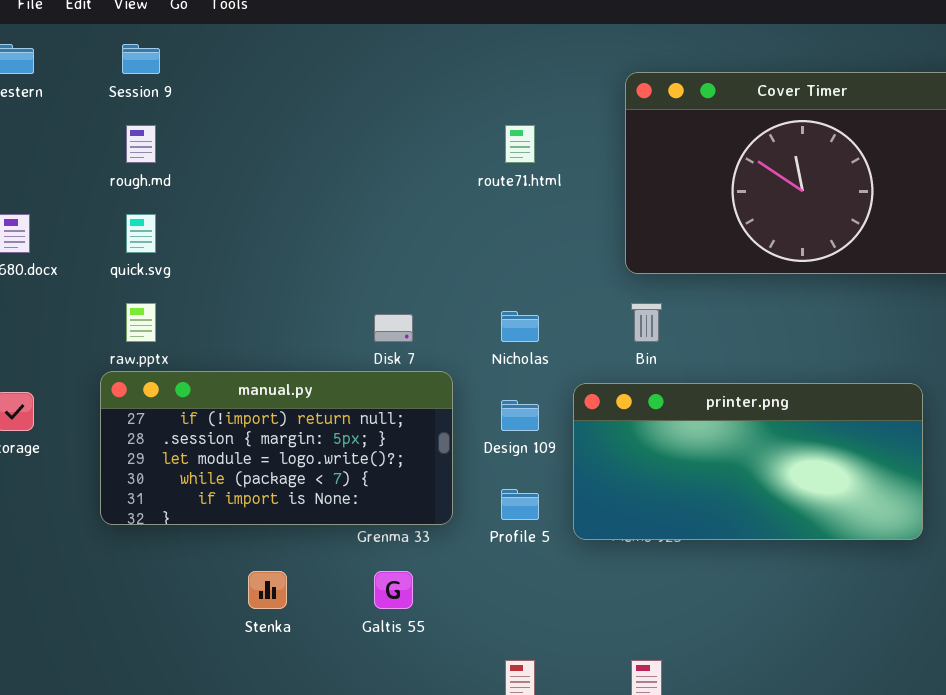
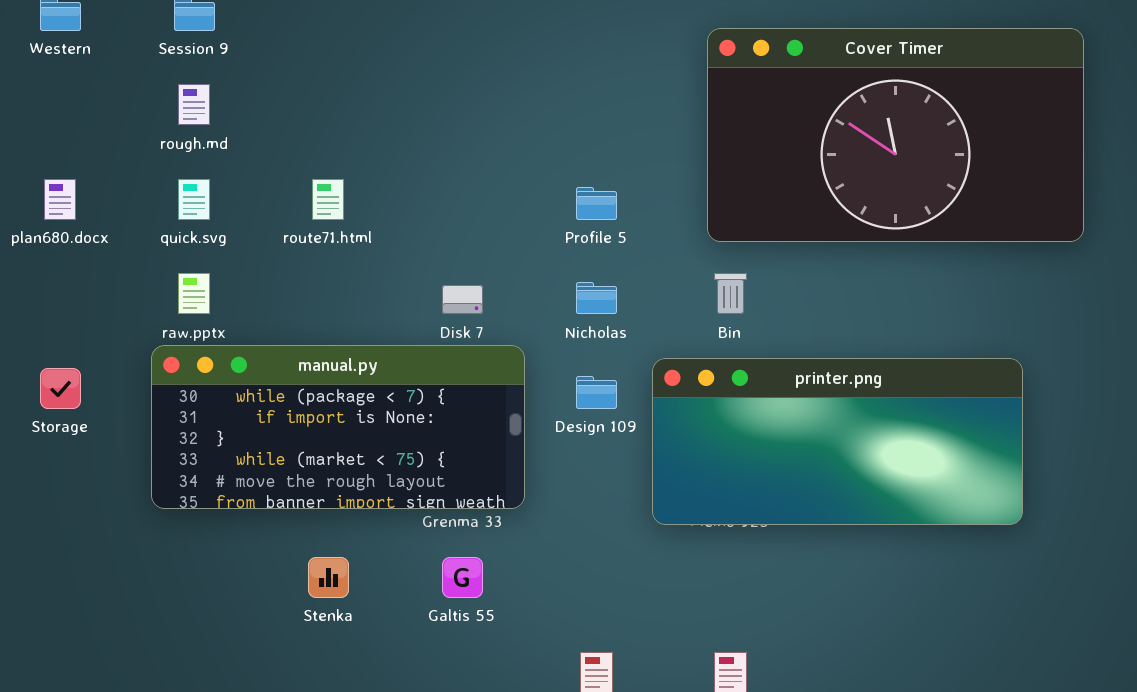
route71.html: [505,125,535,163] -> [312,179,344,220], moved
manual.py: [100,371,453,525] -> [151,345,525,509], scrolled down 3 rows
Profile 5: [501,489,539,520] -> [576,187,617,220], moved

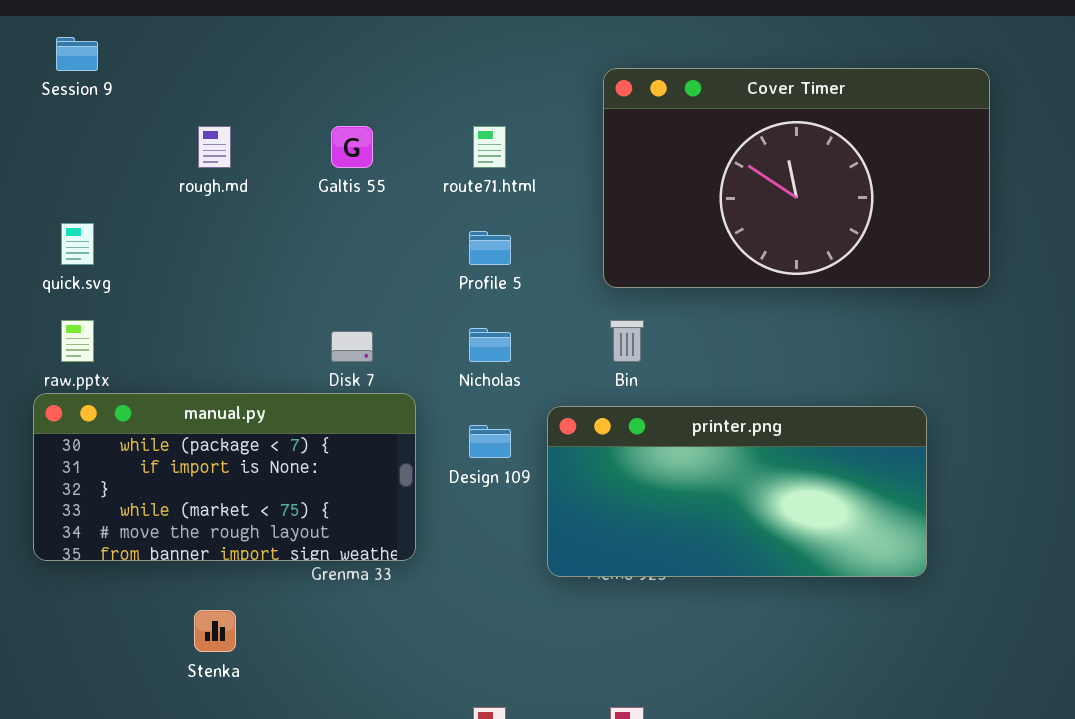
rough.md: [178,84,210,125] -> [198,126,231,168], moved
route71.html: [312,179,344,220] -> [473,126,506,168], moved
Galtis 55: [442,557,483,598] -> [331,126,373,168], moved

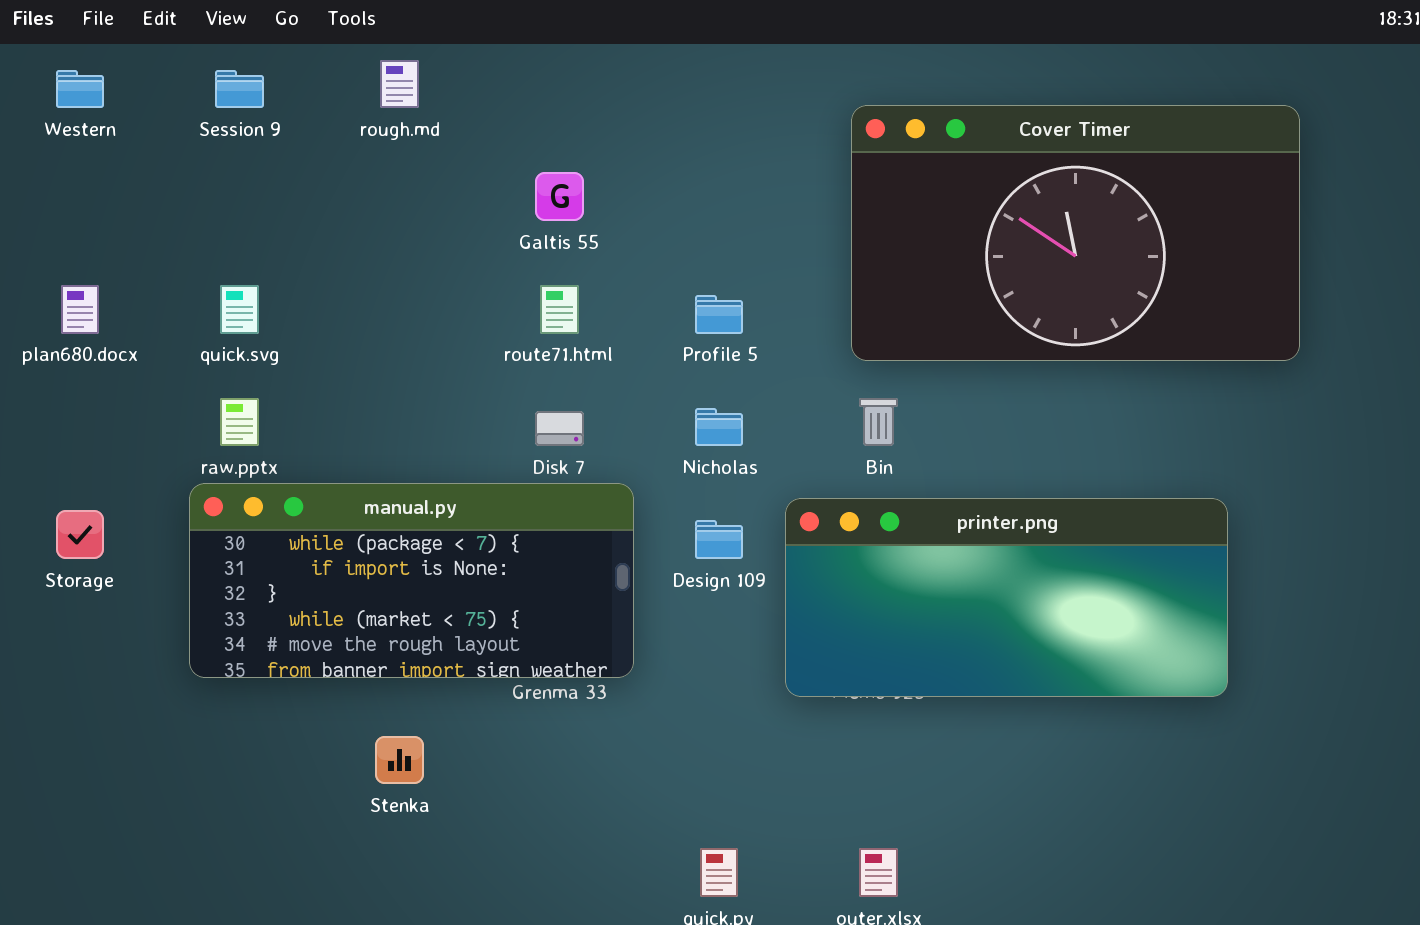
rough.md: [198,126,231,168] -> [380,60,419,108], moved
route71.html: [473,126,506,168] -> [540,285,579,334], moved

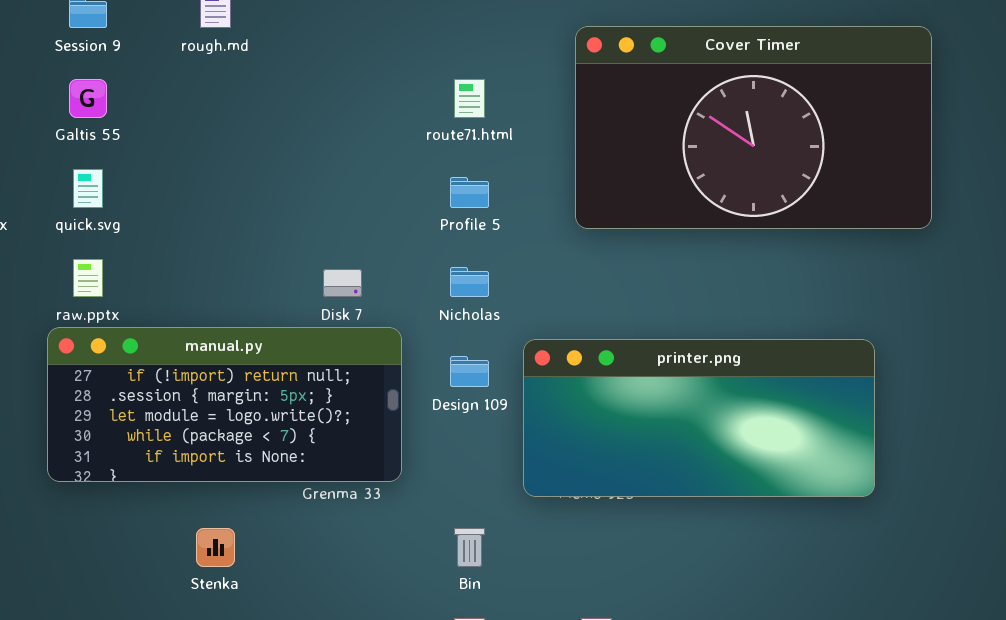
Galtis 55: [535,172,584,221] -> [69,79,107,118], moved
route71.html: [540,285,579,334] -> [454,79,485,118], moved
Bin: [859,398,898,446] -> [454,528,485,567], moved
manual.py: [189,483,634,678] -> [47,327,402,482], scrolled up 3 rows

